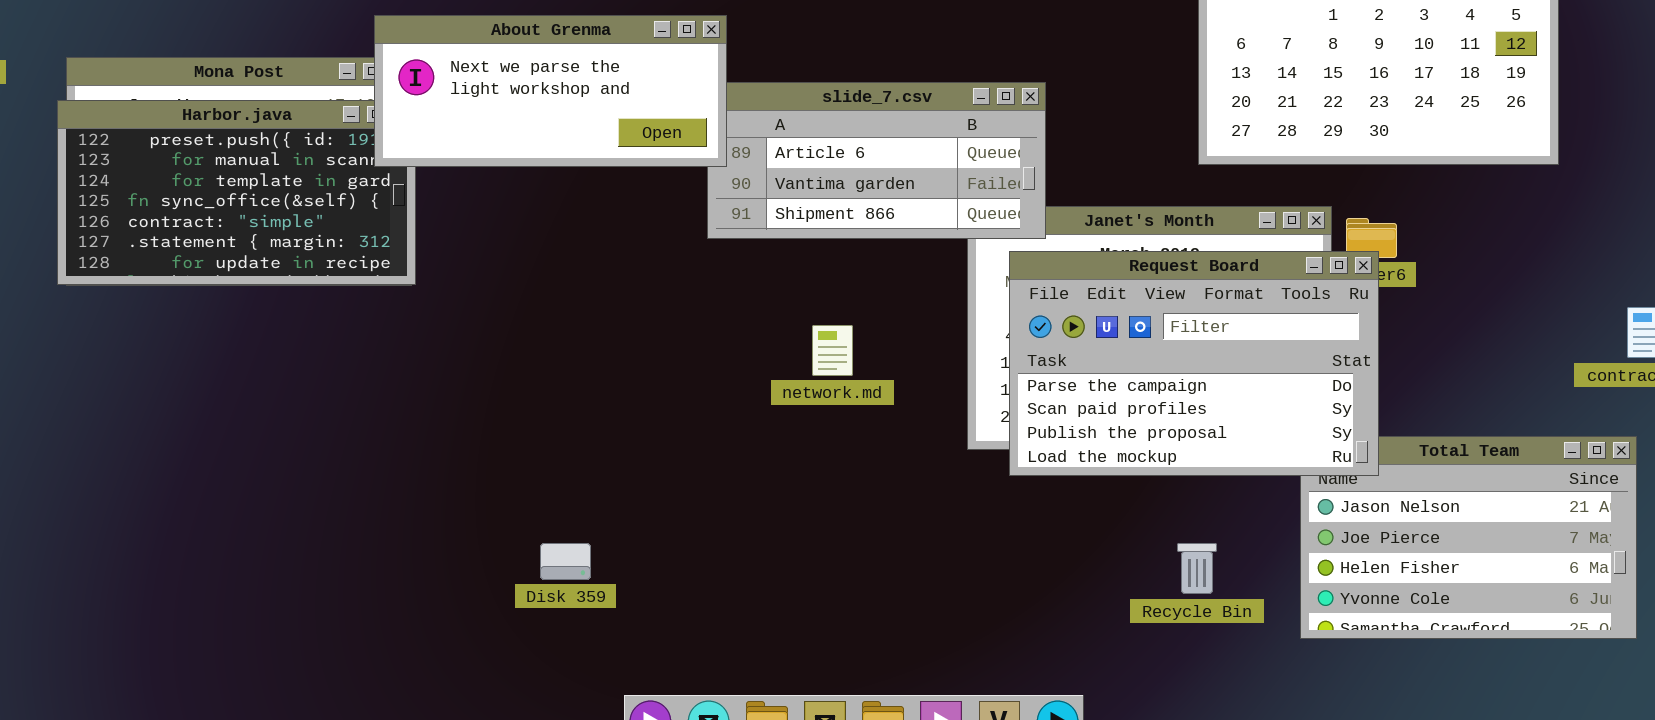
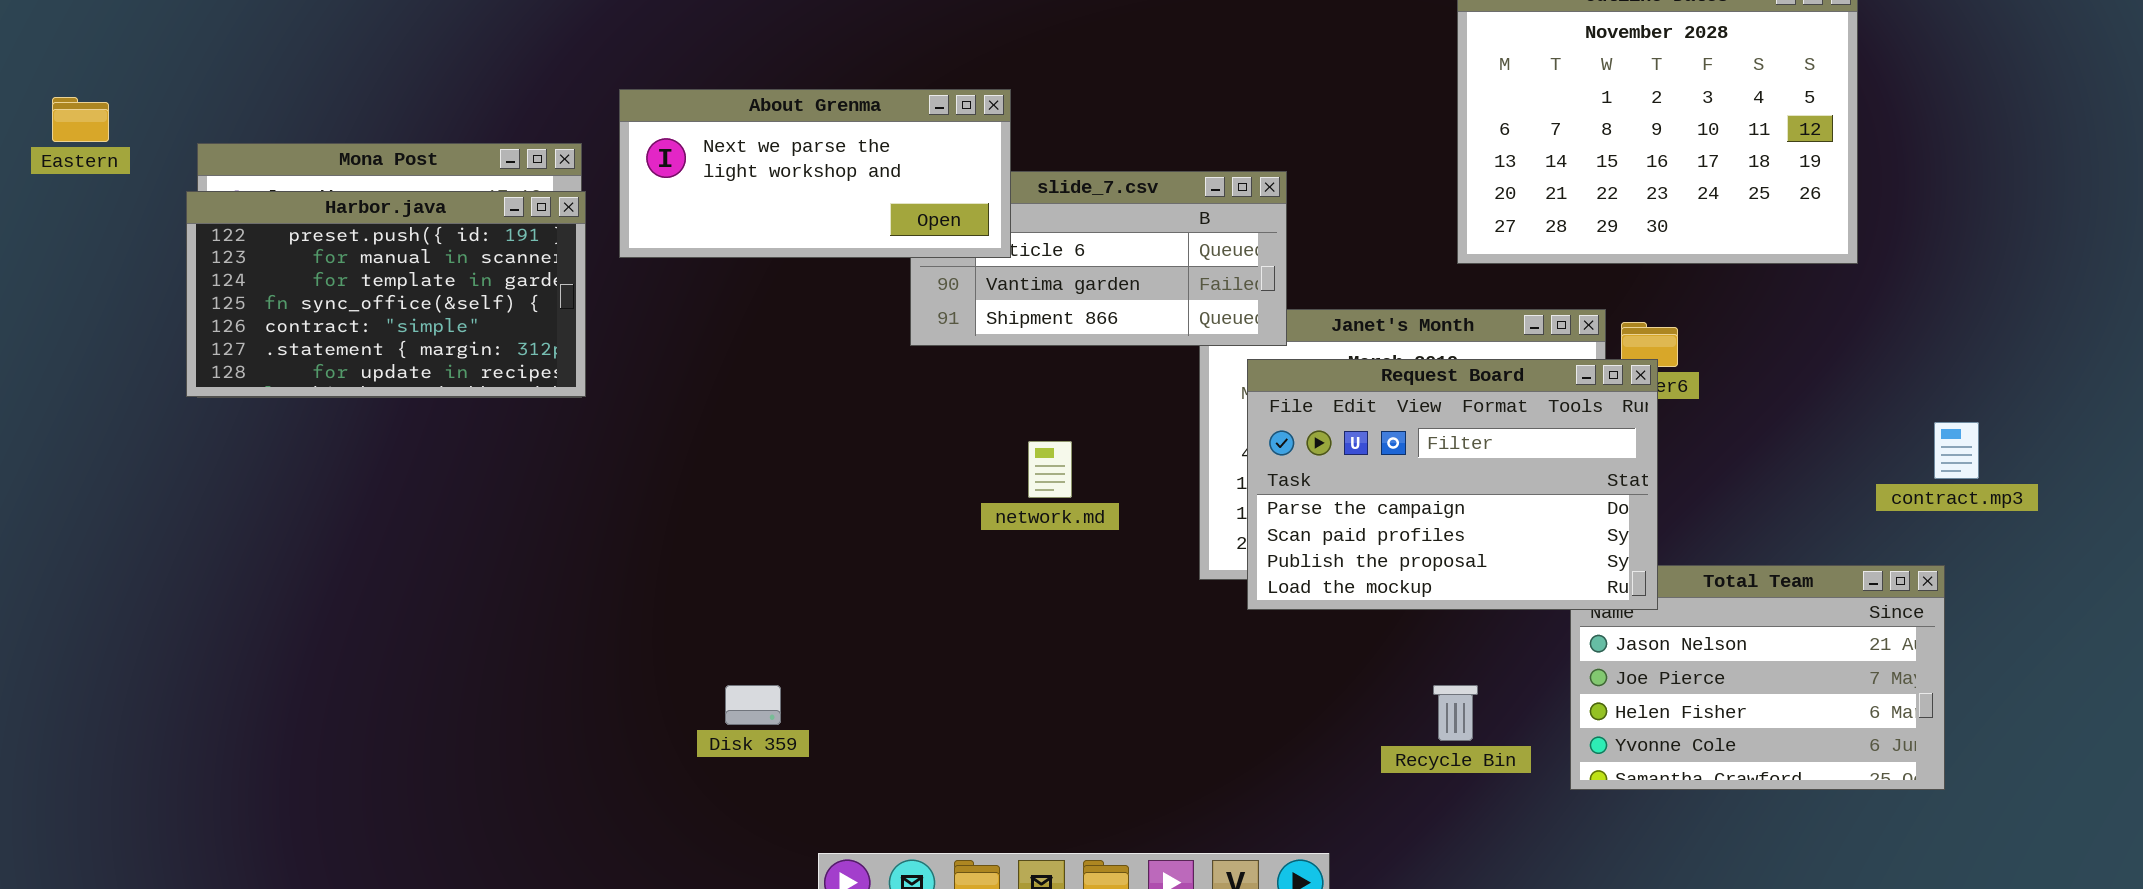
About Grenma: [374,15,727,167] -> [619,89,1011,258], moved

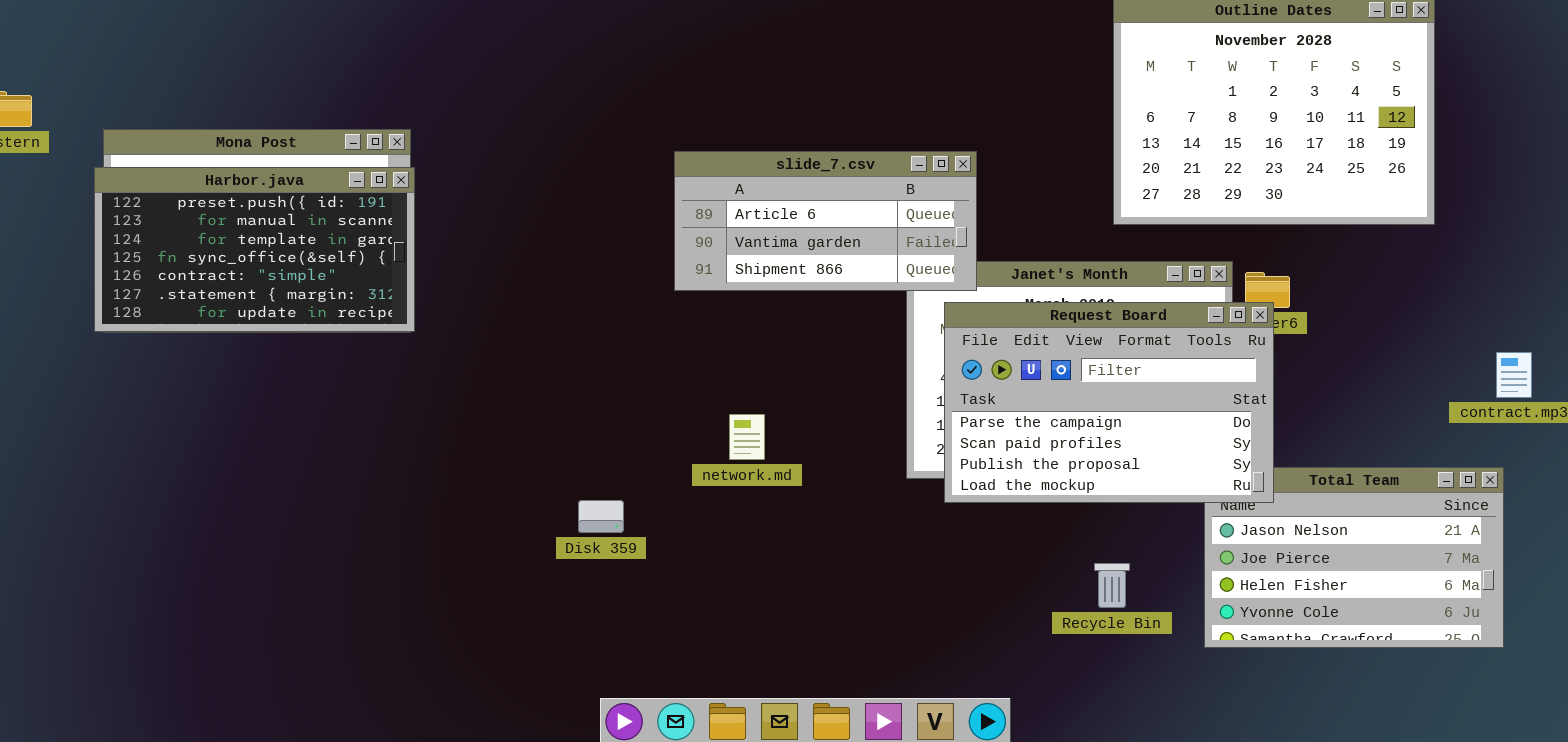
About Grenma: [619,89,1011,258] -> none, closed
network.md: [1028,441,1072,498] -> [729,414,765,460], moved
Disk 359: [725,685,781,725] -> [578,500,624,533], moved

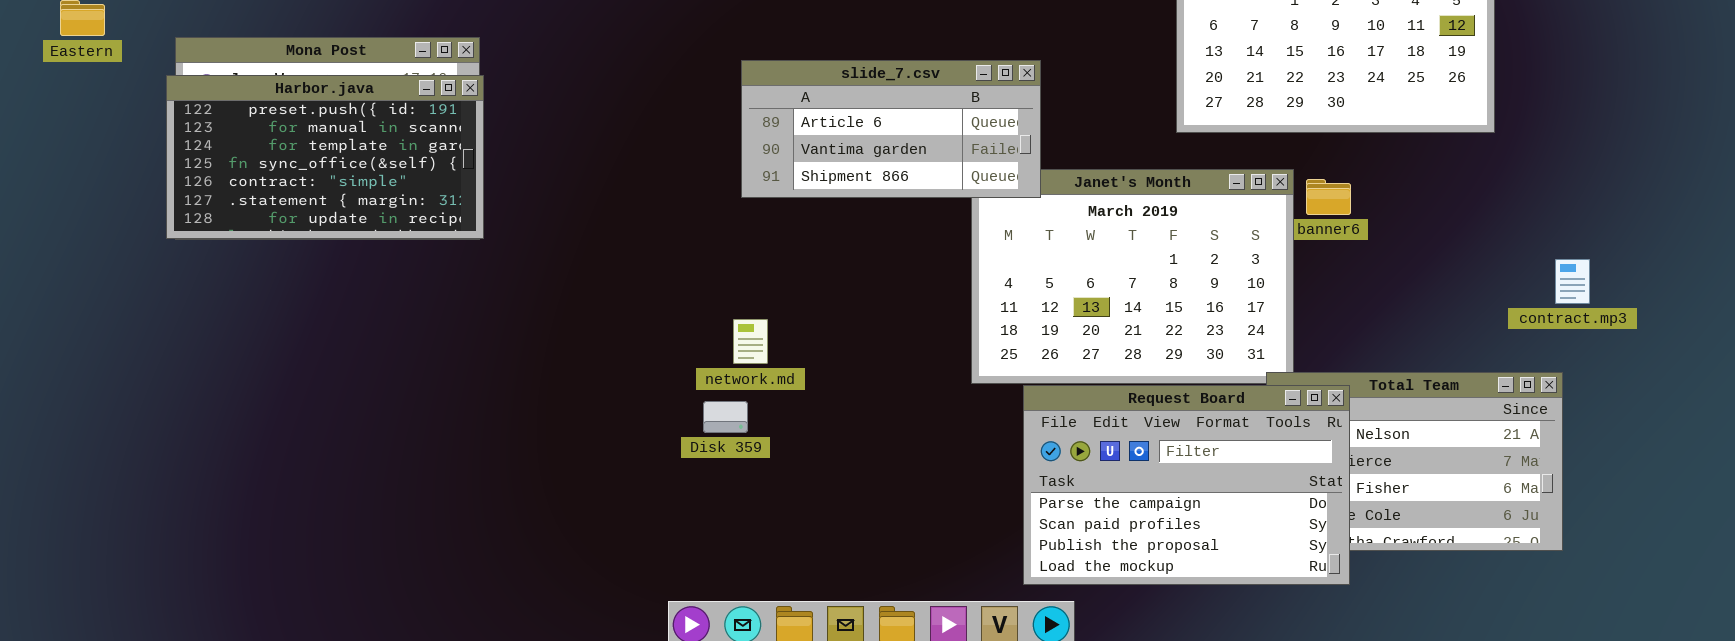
Request Board: [944,302,1274,503] -> [1023,385,1350,585], moved
network.md: [729,414,765,460] -> [733,319,768,364], moved
Disk 359: [578,500,624,533] -> [703,401,748,433], moved

